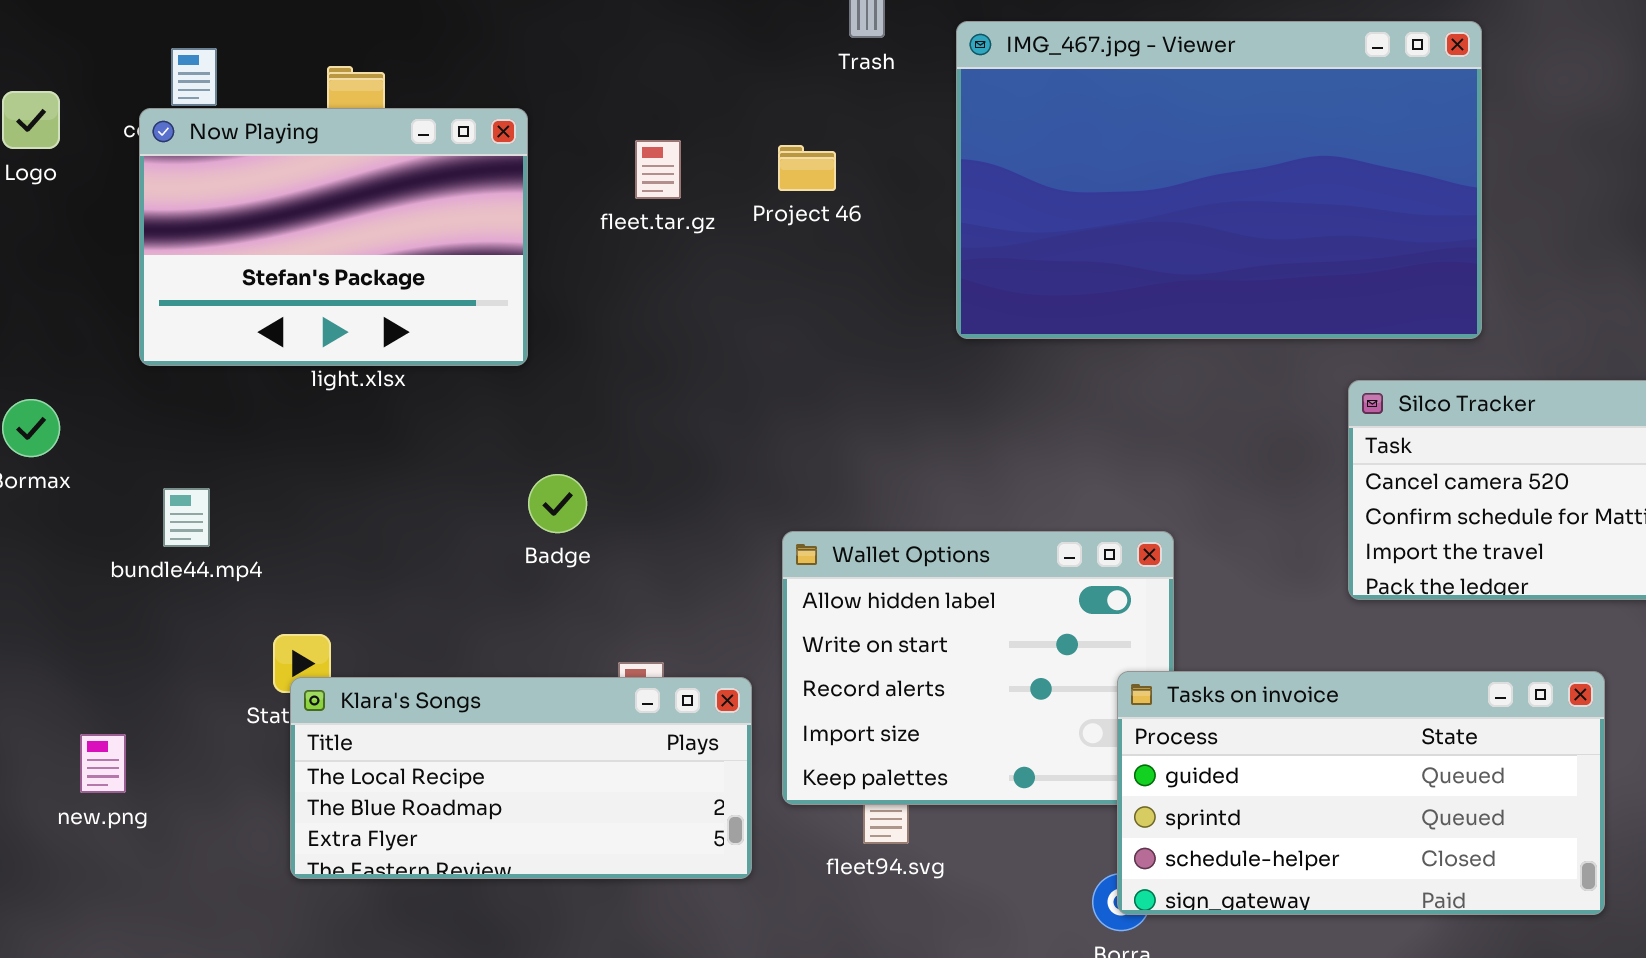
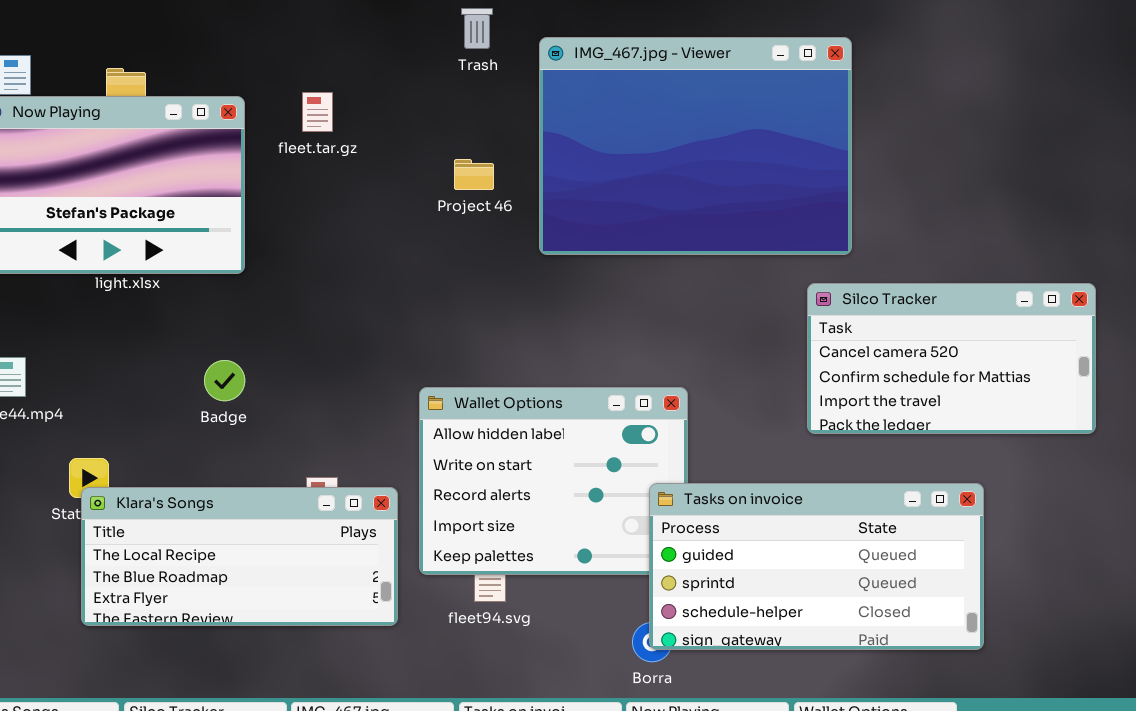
IMG_467.jpg - Viewer: [956,21,1482,339] -> [539,37,852,255], resized
fleet.tar.gz: [635,140,681,199] -> [302,92,333,132], moved
Project 46: [778,145,836,191] -> [454,159,494,190], moved
Badge: [528,474,587,533] -> [204,360,245,401], moved

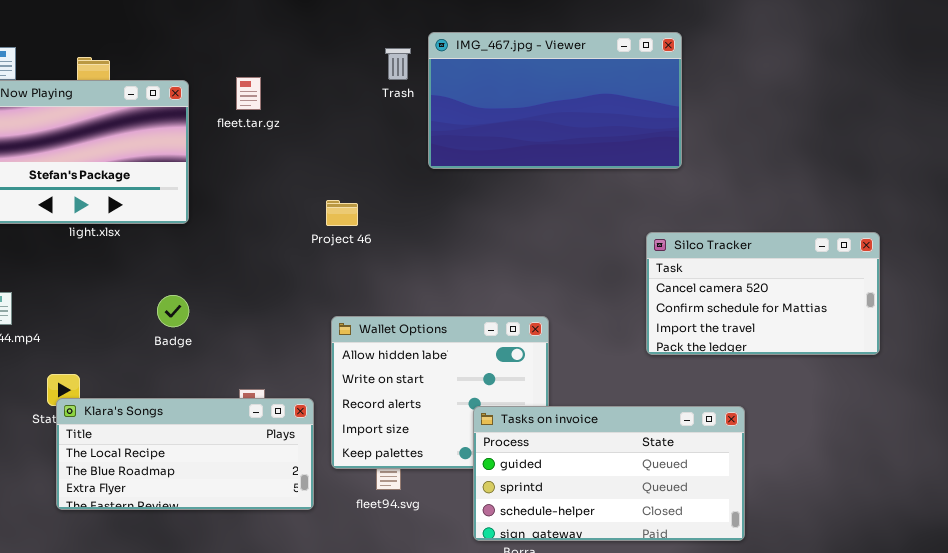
Trash: [461,8,493,49] -> [385,48,411,80], moved
IMG_467.jpg - Viewer: [539,37,852,255] -> [428,32,682,169], resized
Project 46: [454,159,494,190] -> [326,200,358,226], moved
Tasks on invoice: [649,483,984,650] -> [473,406,745,541], moved

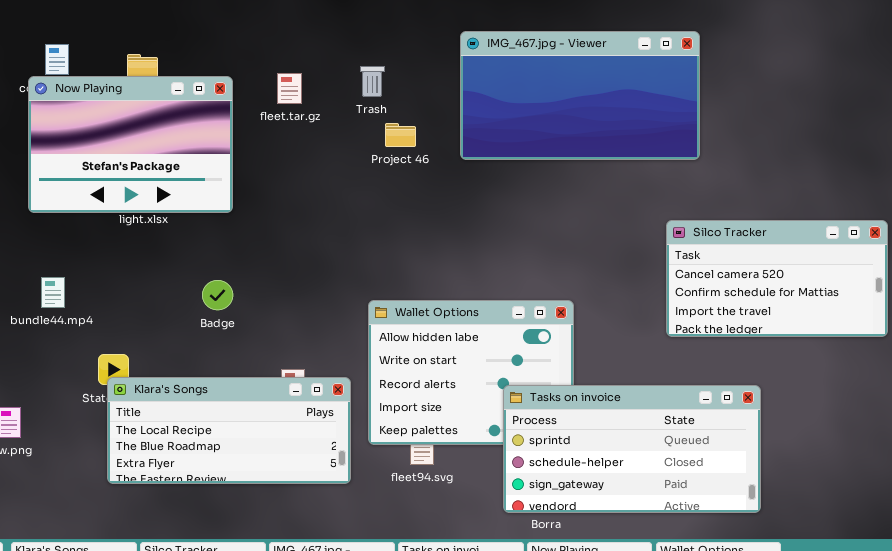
Trash: [385,48,411,80] -> [360,66,385,97], moved
Project 46: [326,200,358,226] -> [385,123,416,147], moved
Tasks on invoice: [473,406,745,541] -> [503,385,761,513], scrolled down 1 row

